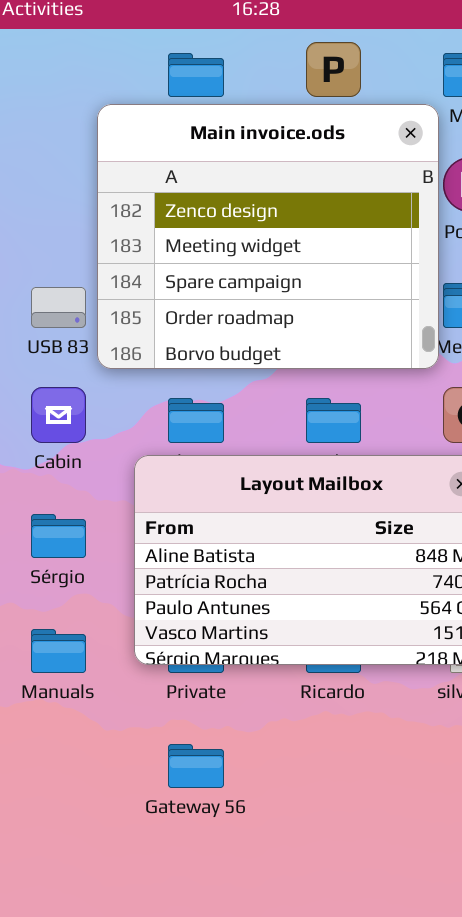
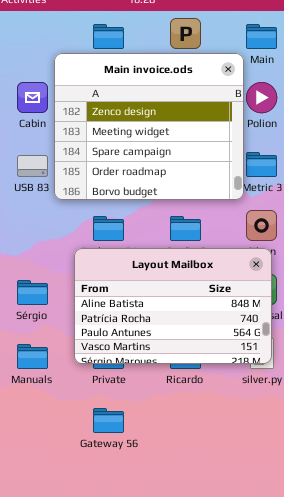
Cabin: [31,387,86,443] -> [17,82,48,113], moved

